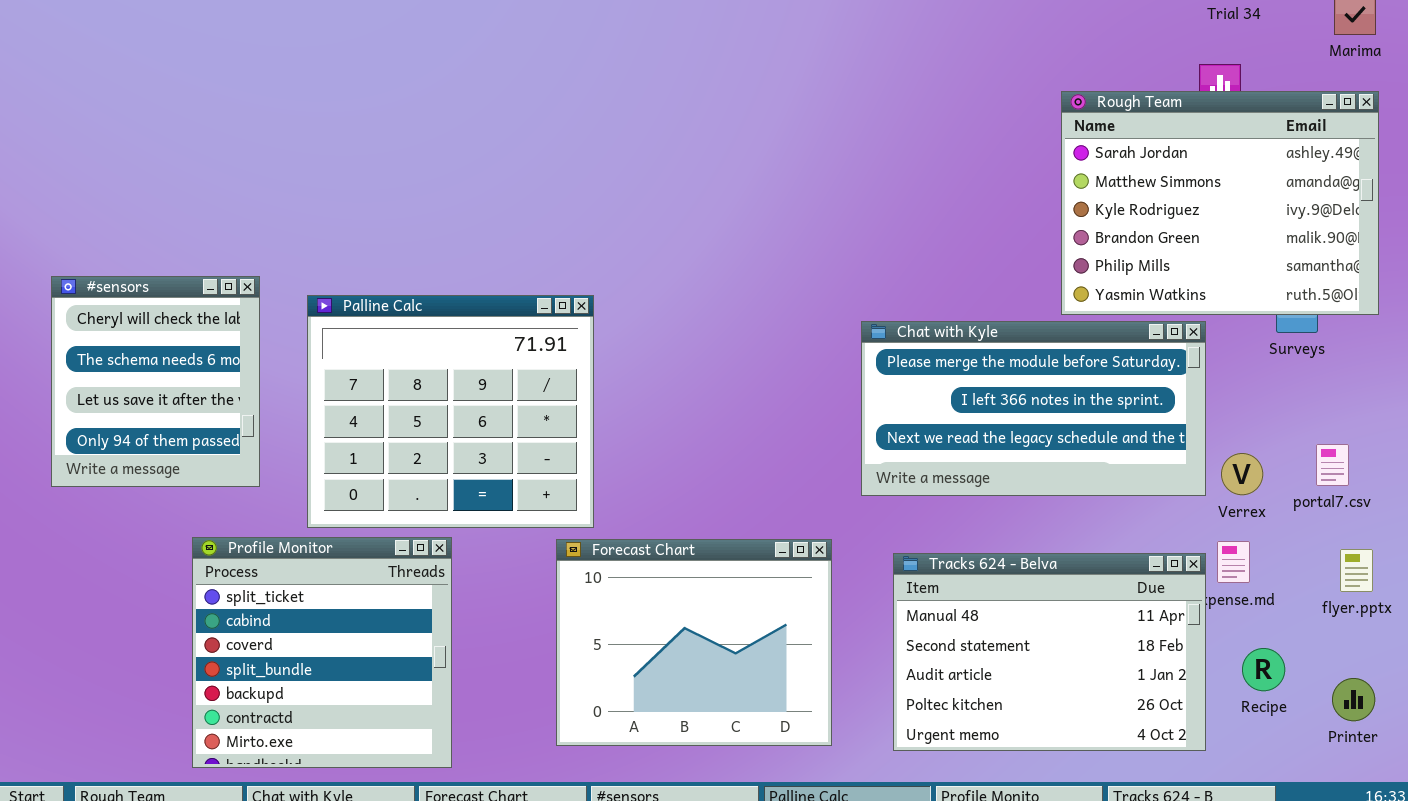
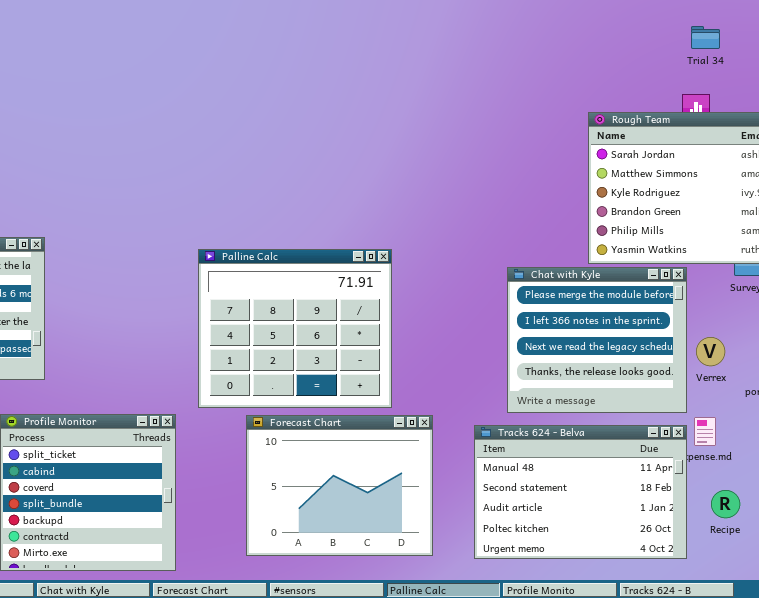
Palline Calc: [307,295,594,528] -> [198,249,392,408], moved
Chat with Kyle: [861,321,1206,496] -> [507,267,687,413], resized
Verrex: [1221,453,1263,495] -> [696,337,725,366], moved

